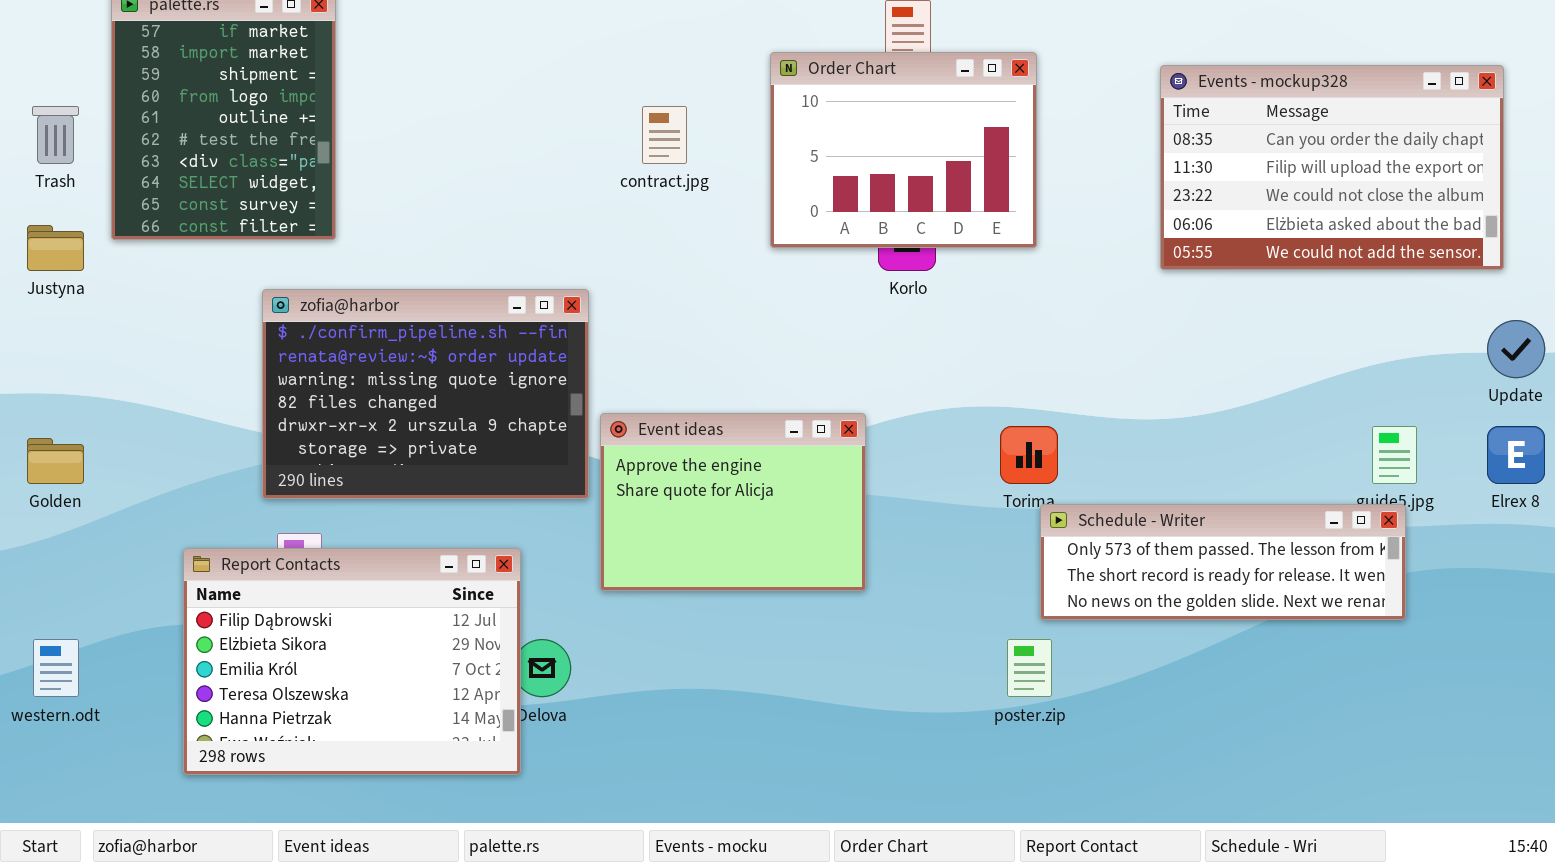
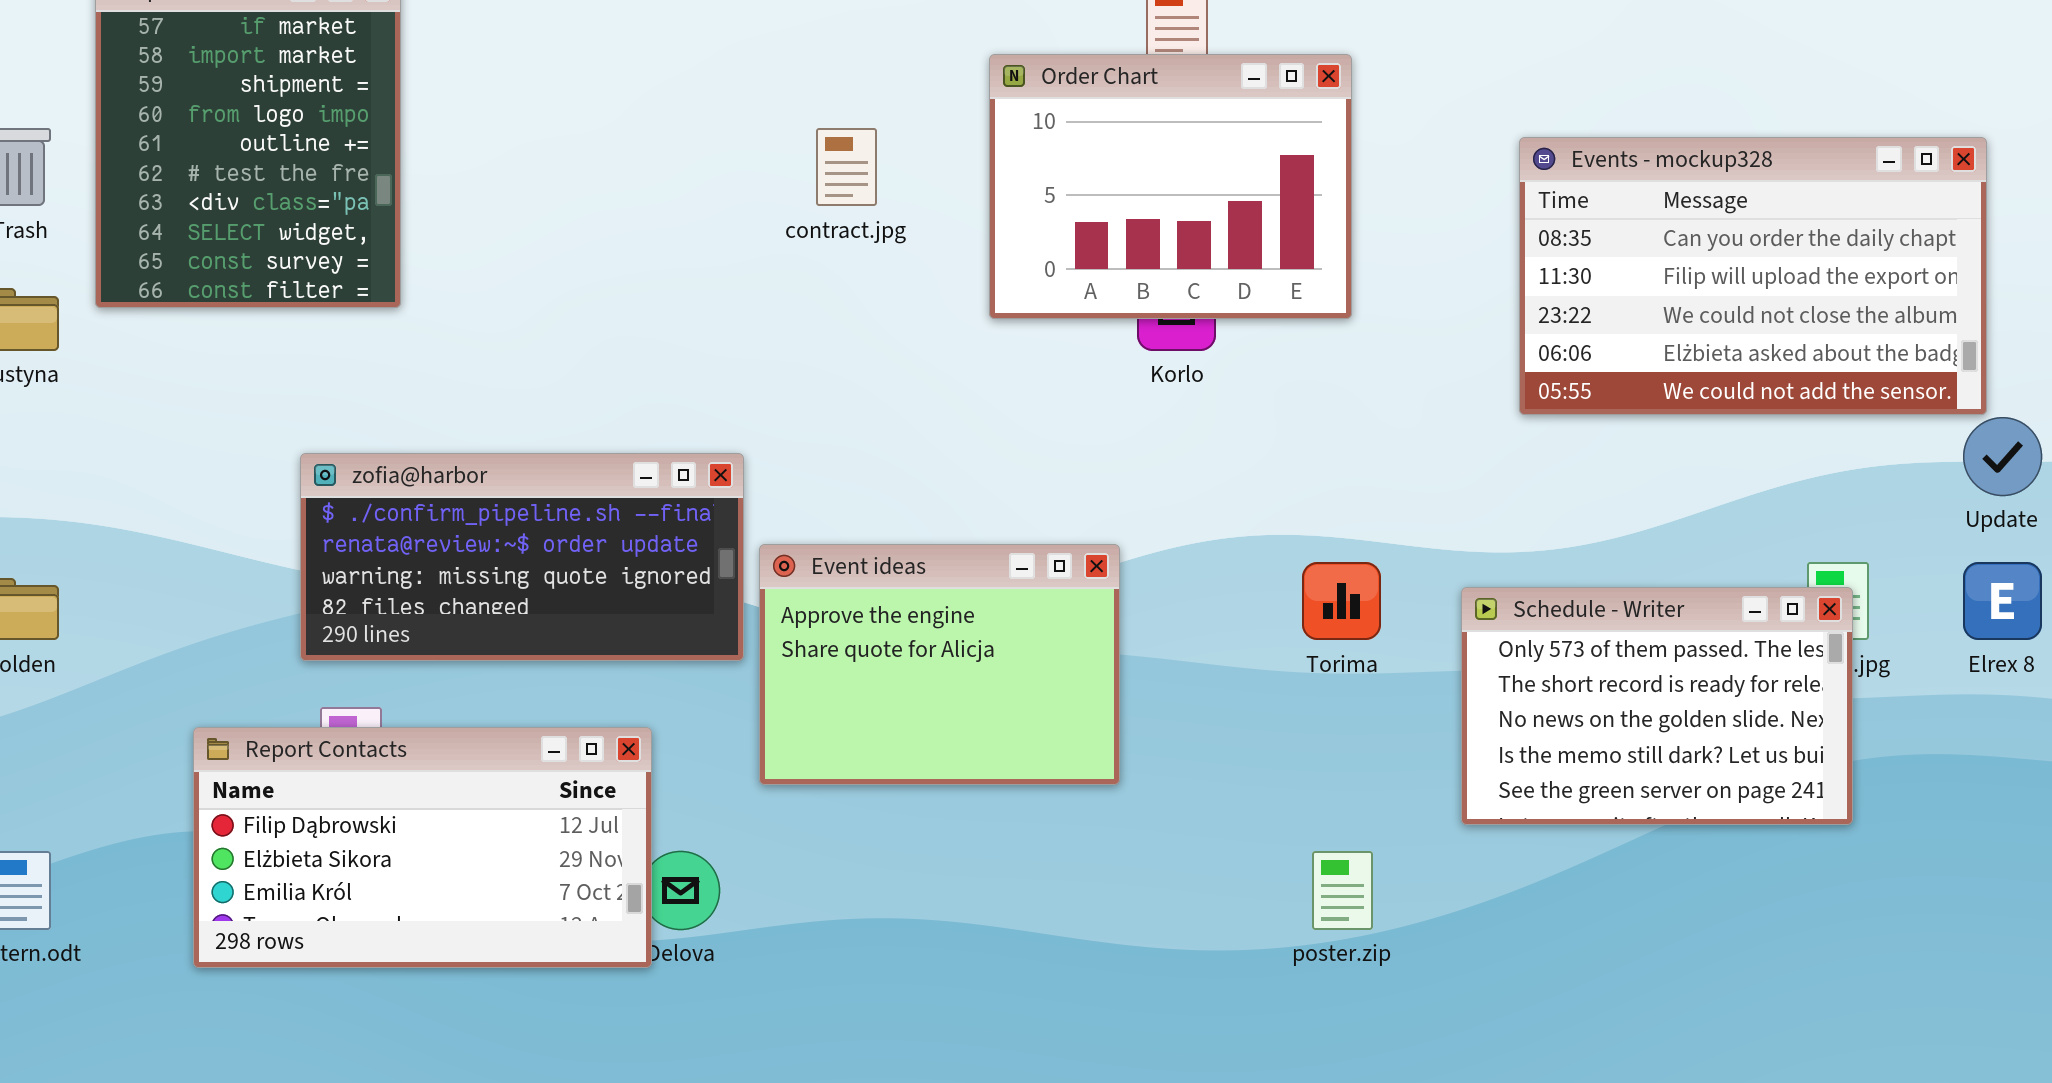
Events - mockup328: [1160,65,1504,270] -> [1519,137,1987,415], moved
zofia@harbor: [262,289,589,499] -> [300,453,744,661], resized
Schedule - Writer: [1040,504,1406,620] -> [1461,587,1853,825], resized
Report Contacts: [183,548,521,775] -> [193,727,652,968], resized

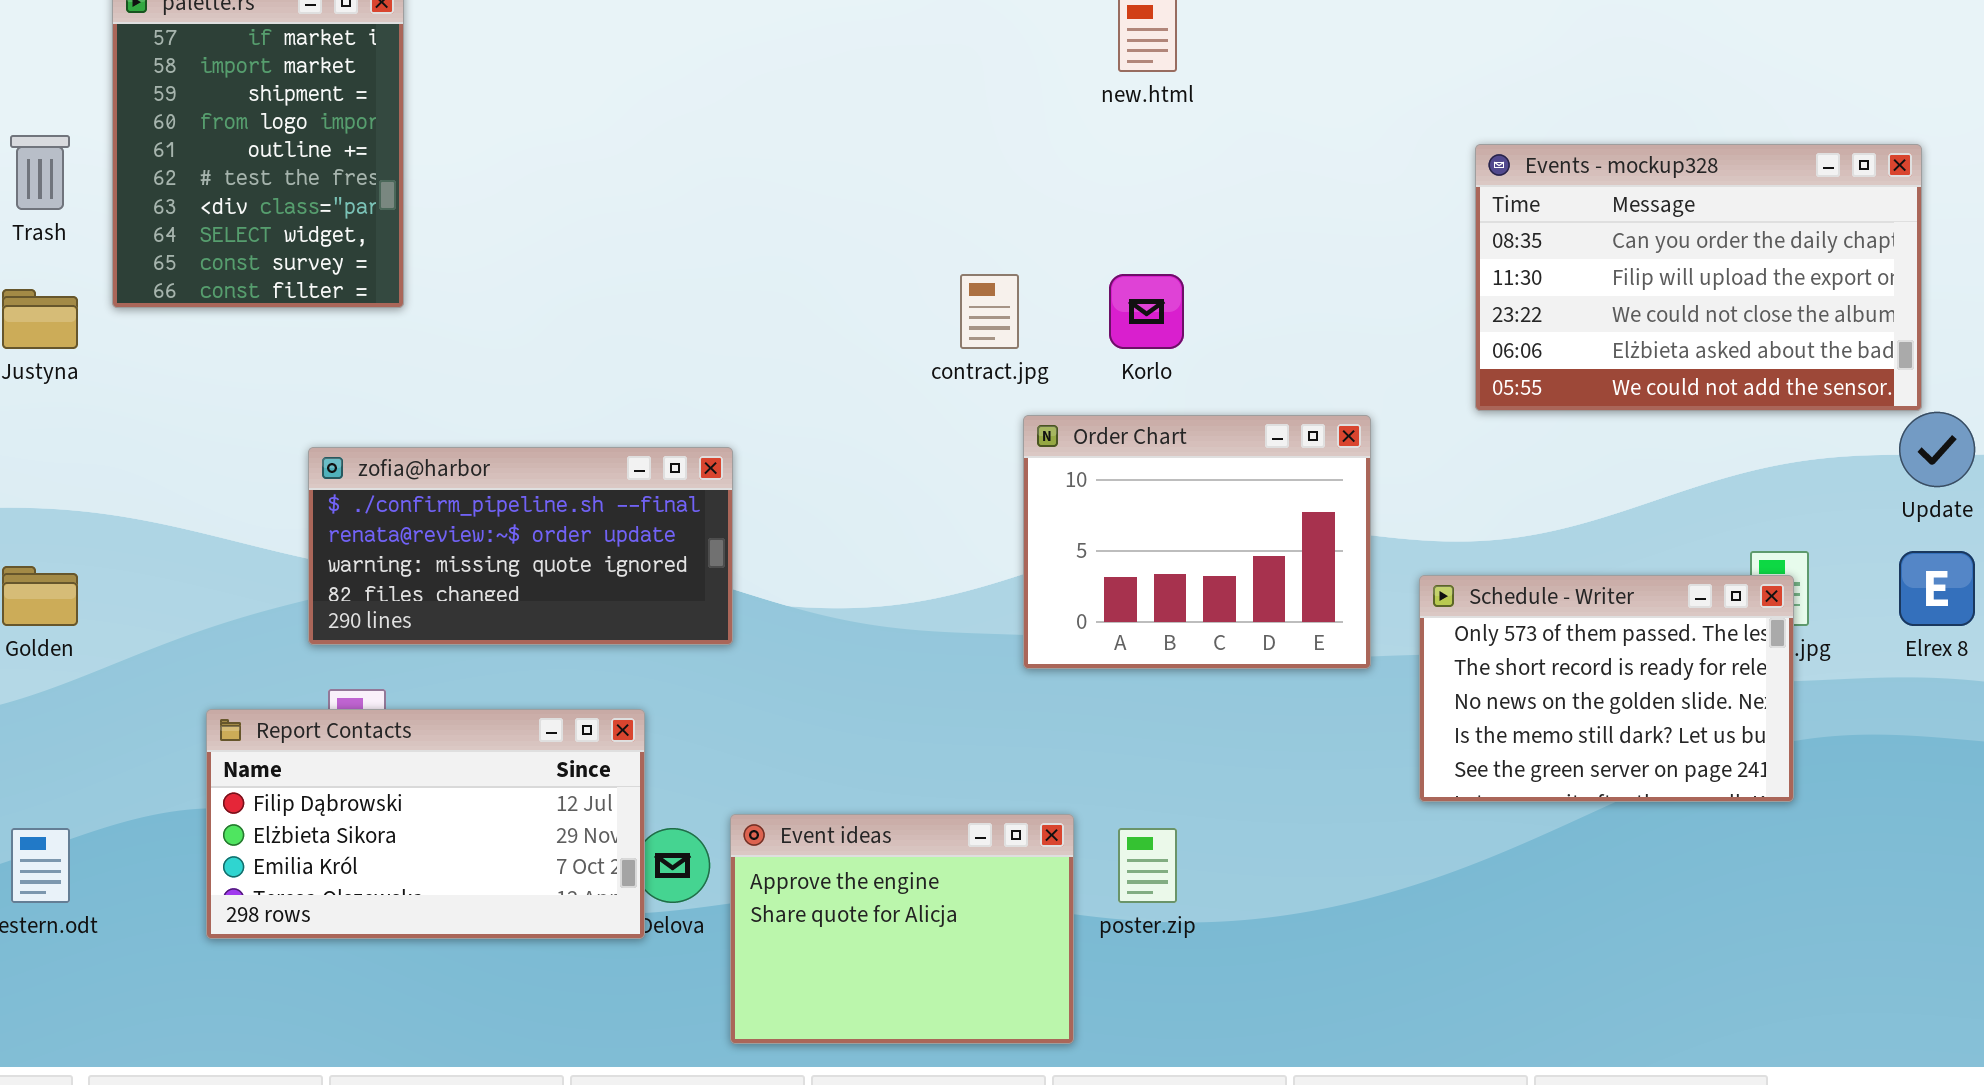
Order Chart: [989,54,1352,319] -> [1023,415,1371,669], moved
contract.jpg: [816,128,877,206] -> [960,274,1019,349], moved
Event ideas: [759,544,1120,785] -> [730,814,1074,1044], moved
poster.zip: [1312,851,1373,930] -> [1118,828,1177,903], moved

